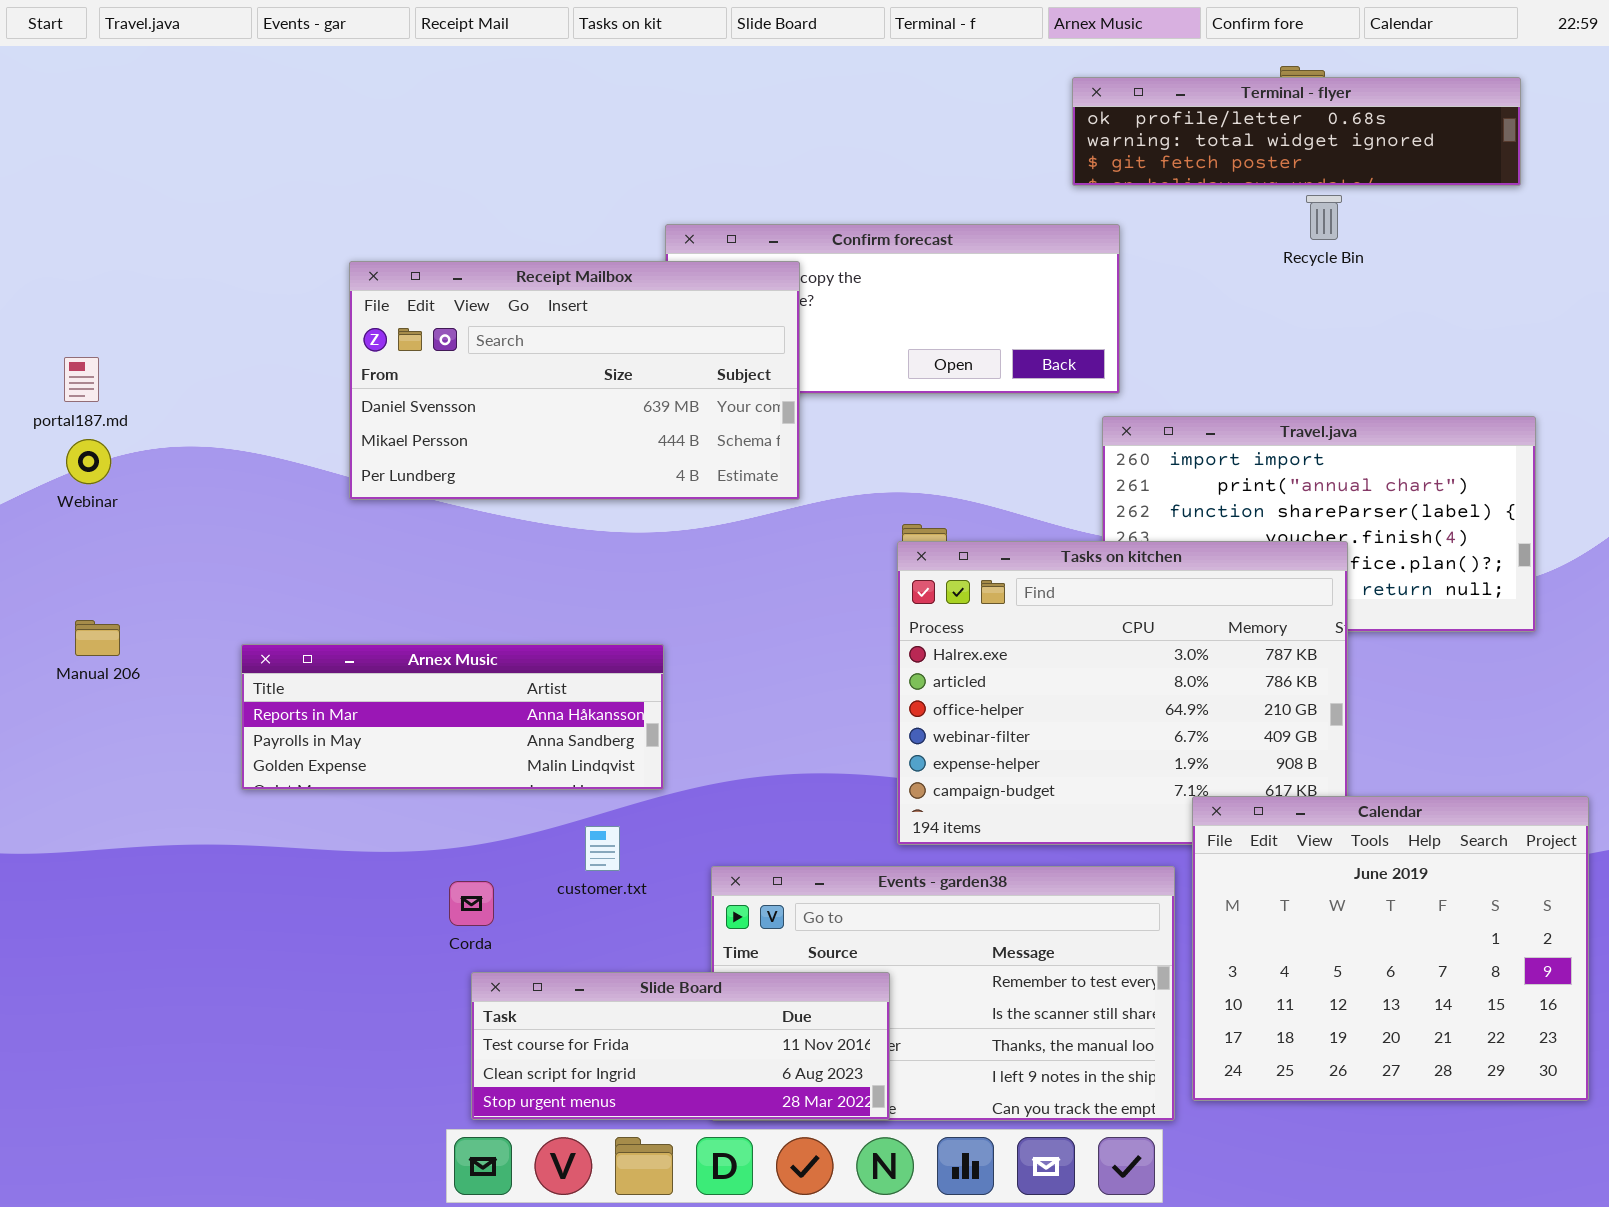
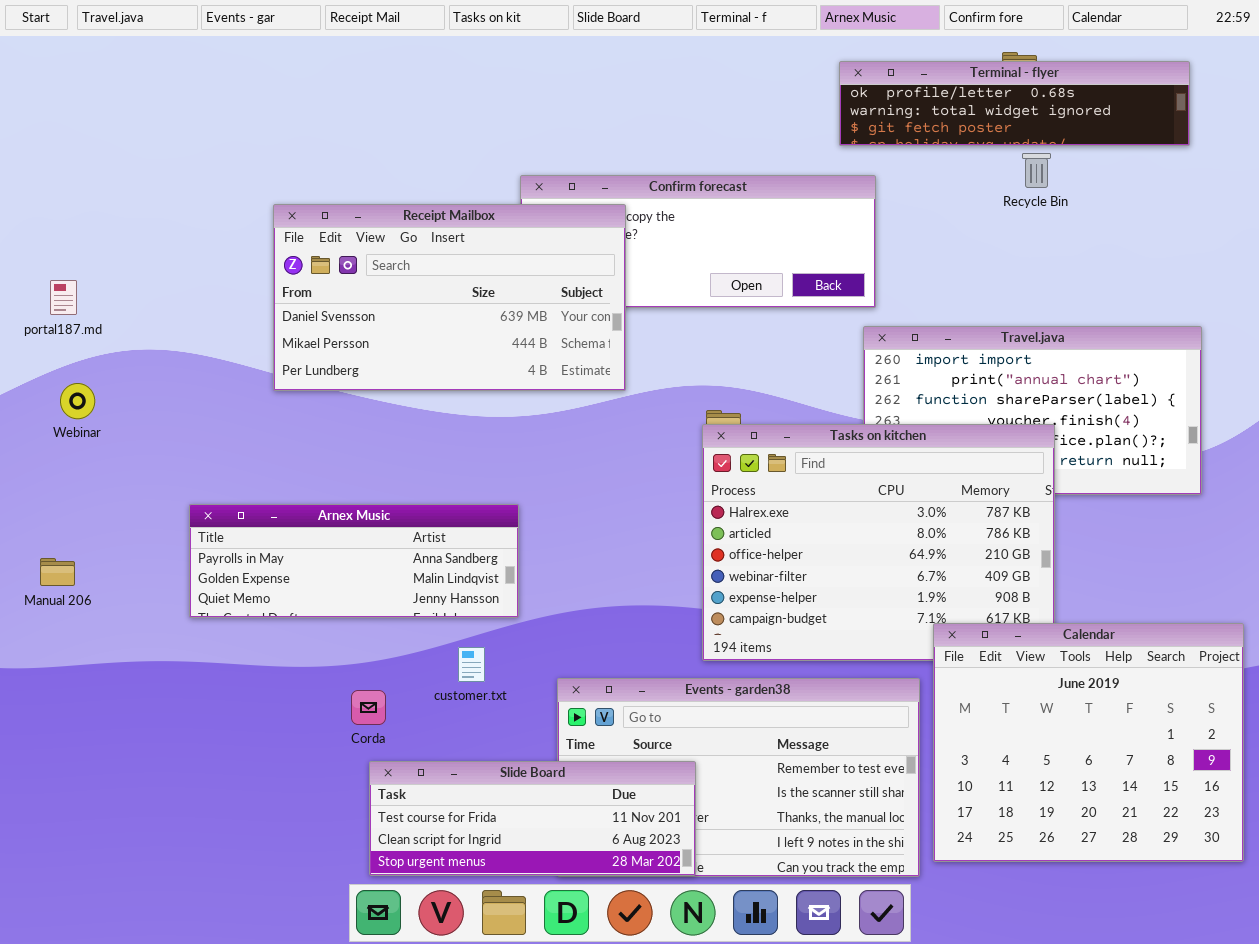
Webinar: [66,439,111,484] -> [60,383,95,419], moved
Manual 206: [75,620,120,656] -> [40,558,75,586], moved
Arnex Music: [241,644,664,790] -> [189,504,519,618], scrolled down 1 row

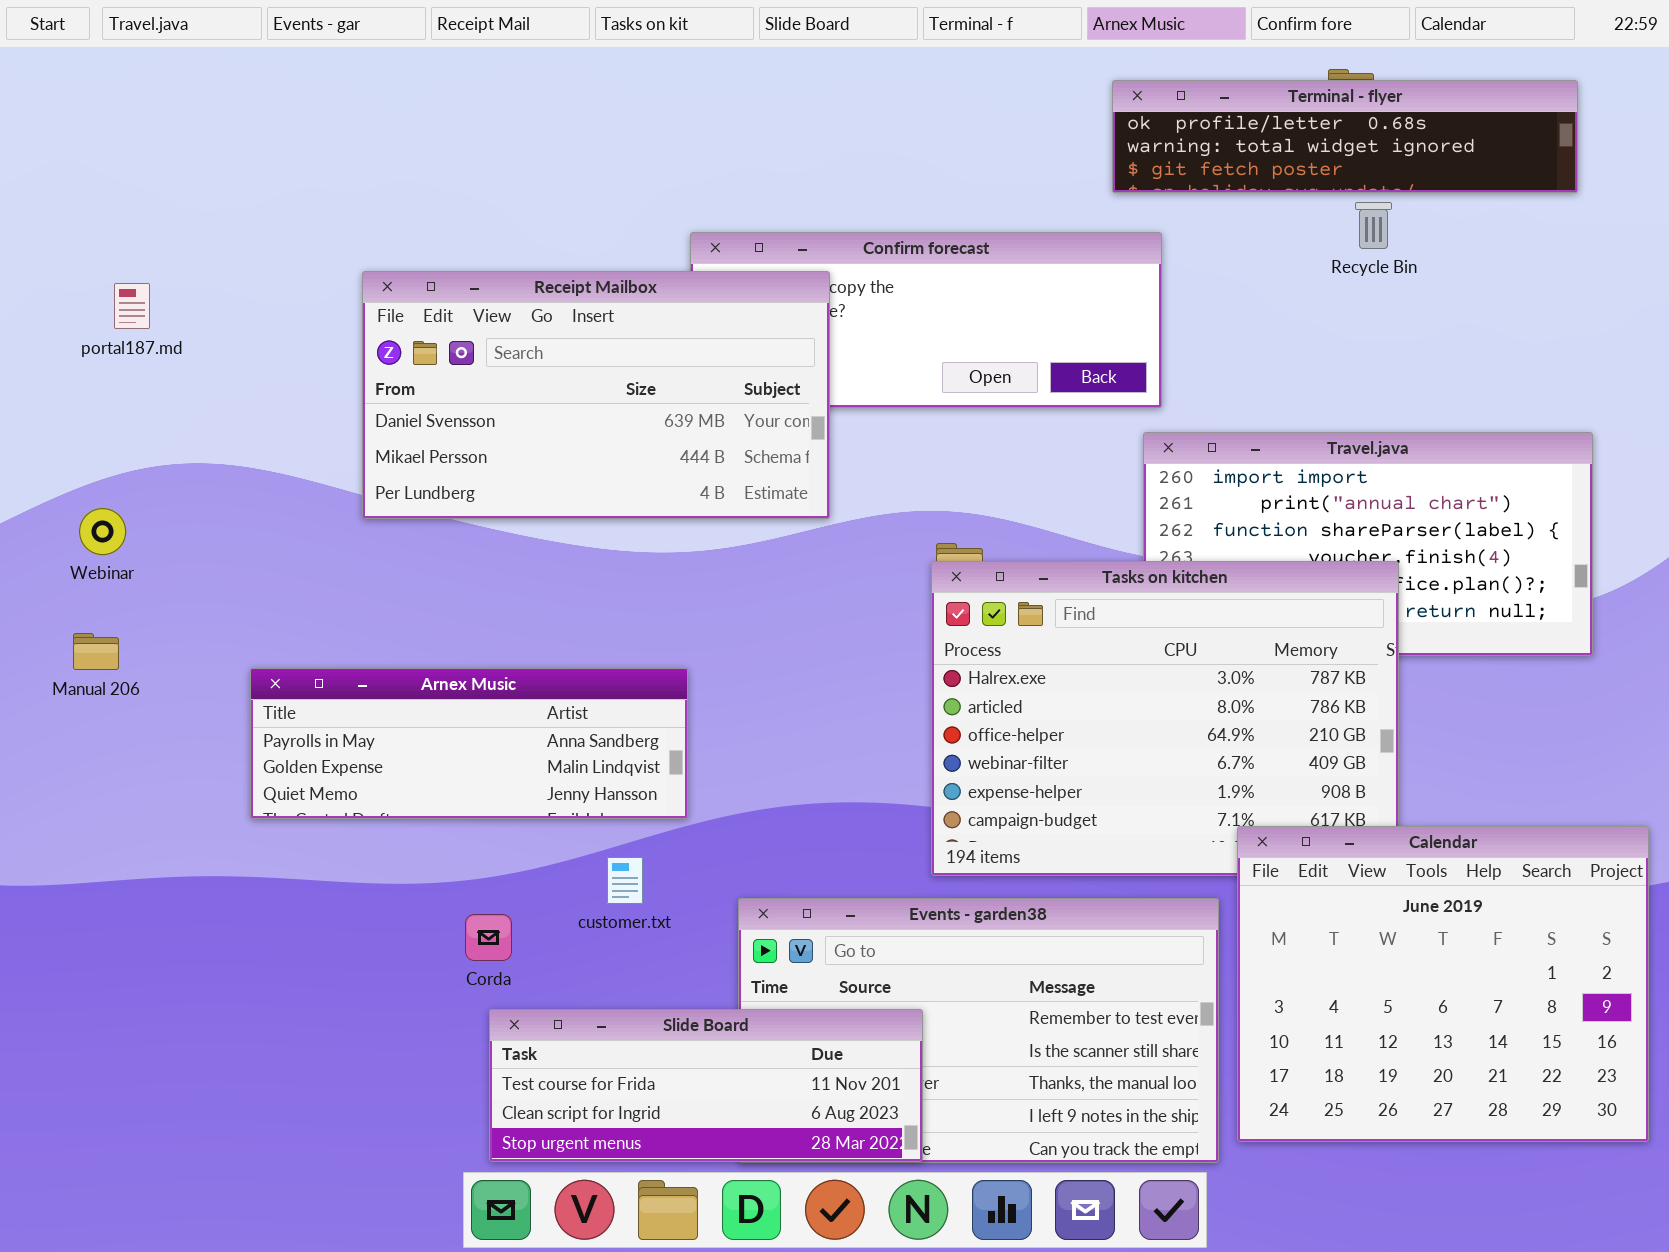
portal187.md: [50,280,77,315] -> [114,283,150,329], moved
Manual 206: [40,558,75,586] -> [73,633,119,670], moved

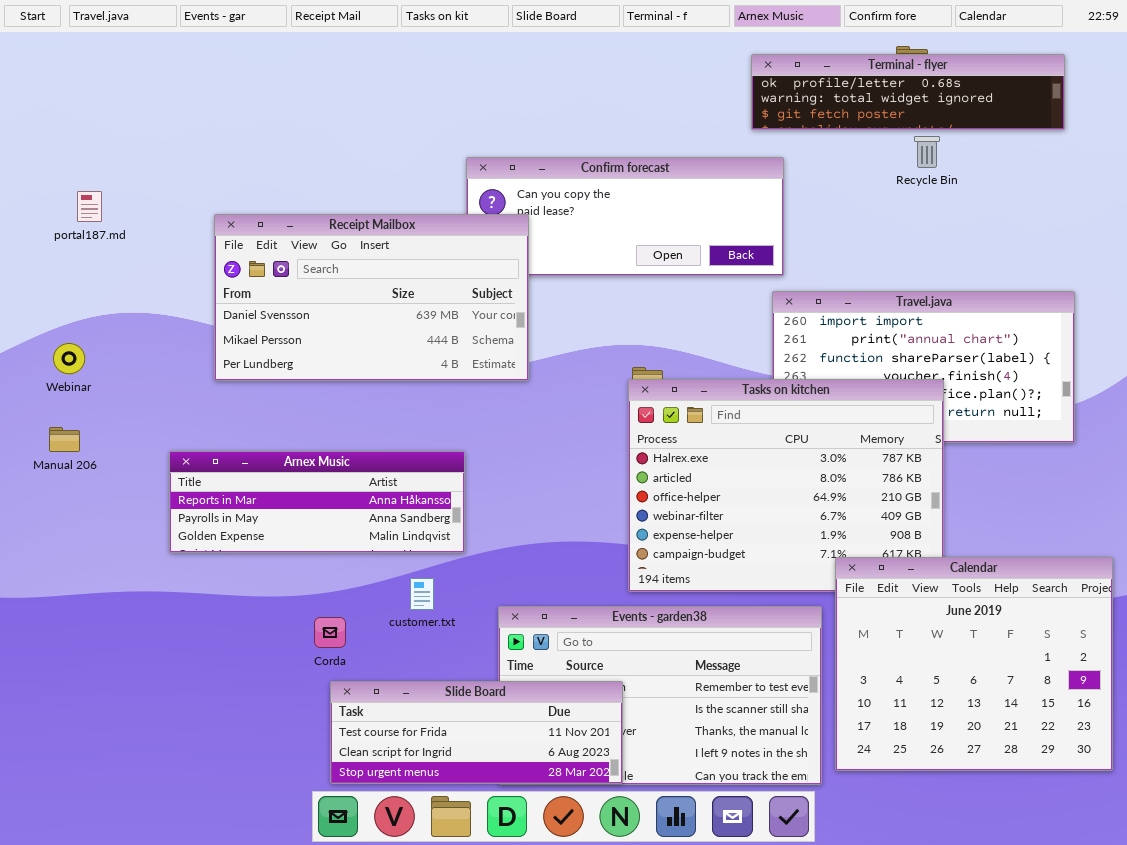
Receipt Mailbox: [362,271,830,519] -> [214,214,529,381], moved
Arnex Music: [250,668,688,819] -> [169,451,465,553], scrolled up 1 row

